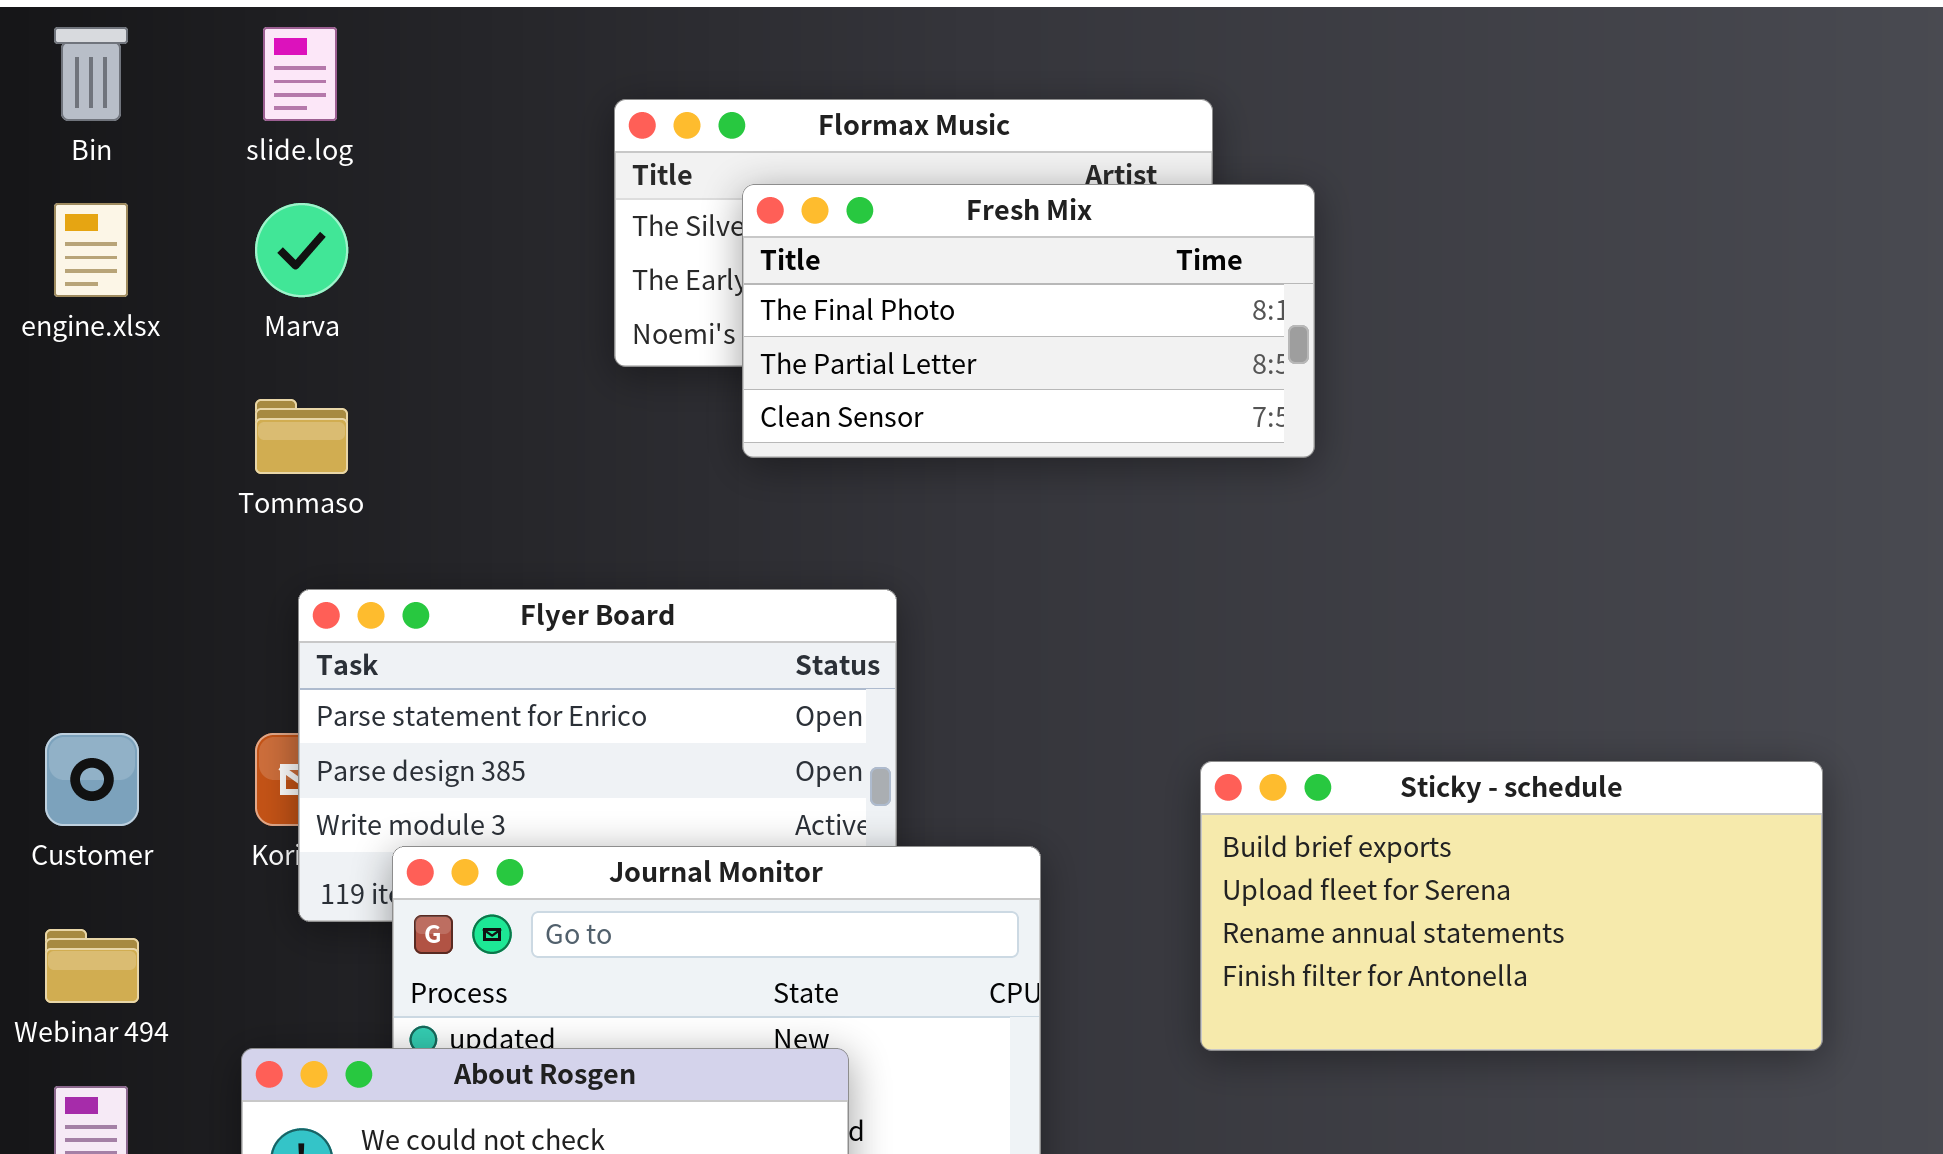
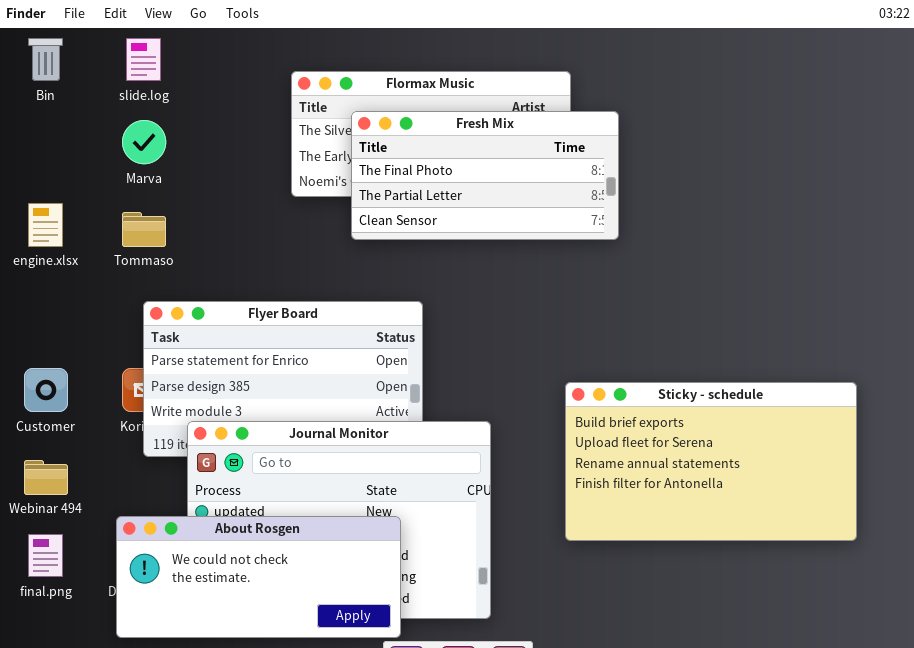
engine.xlsx: [54,203,128,297] -> [28,203,63,247], moved
Sticky - schedule: [1200,761,1823,1051] -> [565,382,857,541], resized

